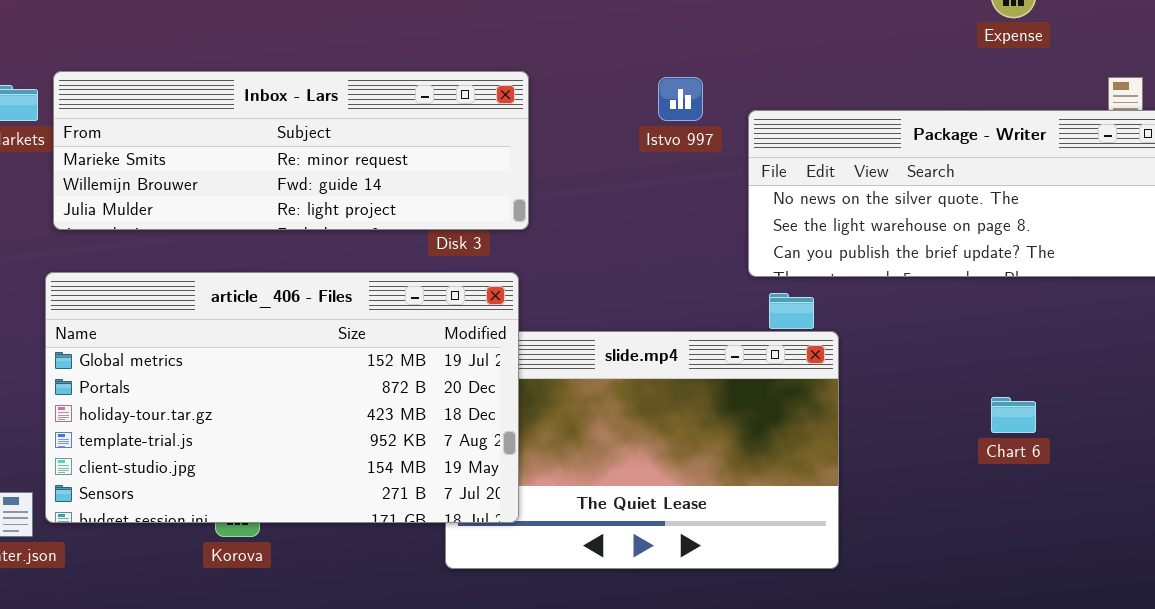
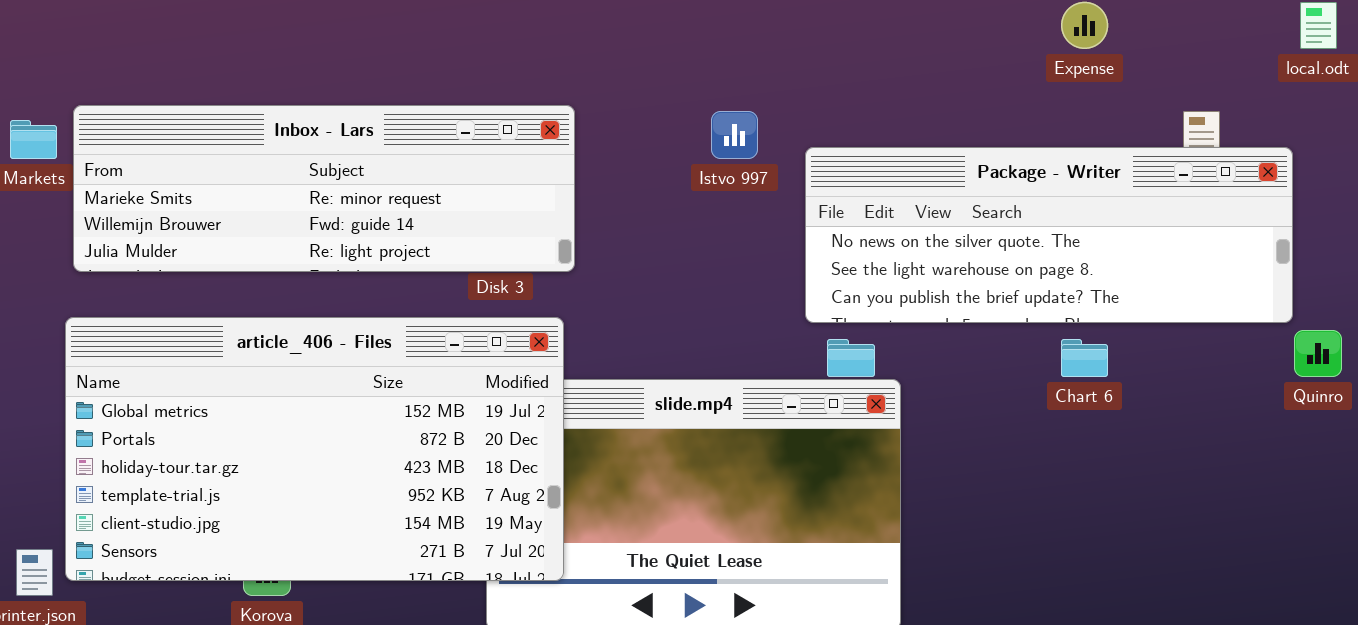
Chart 6: [991,397,1036,433] -> [1061,339,1108,377], moved

